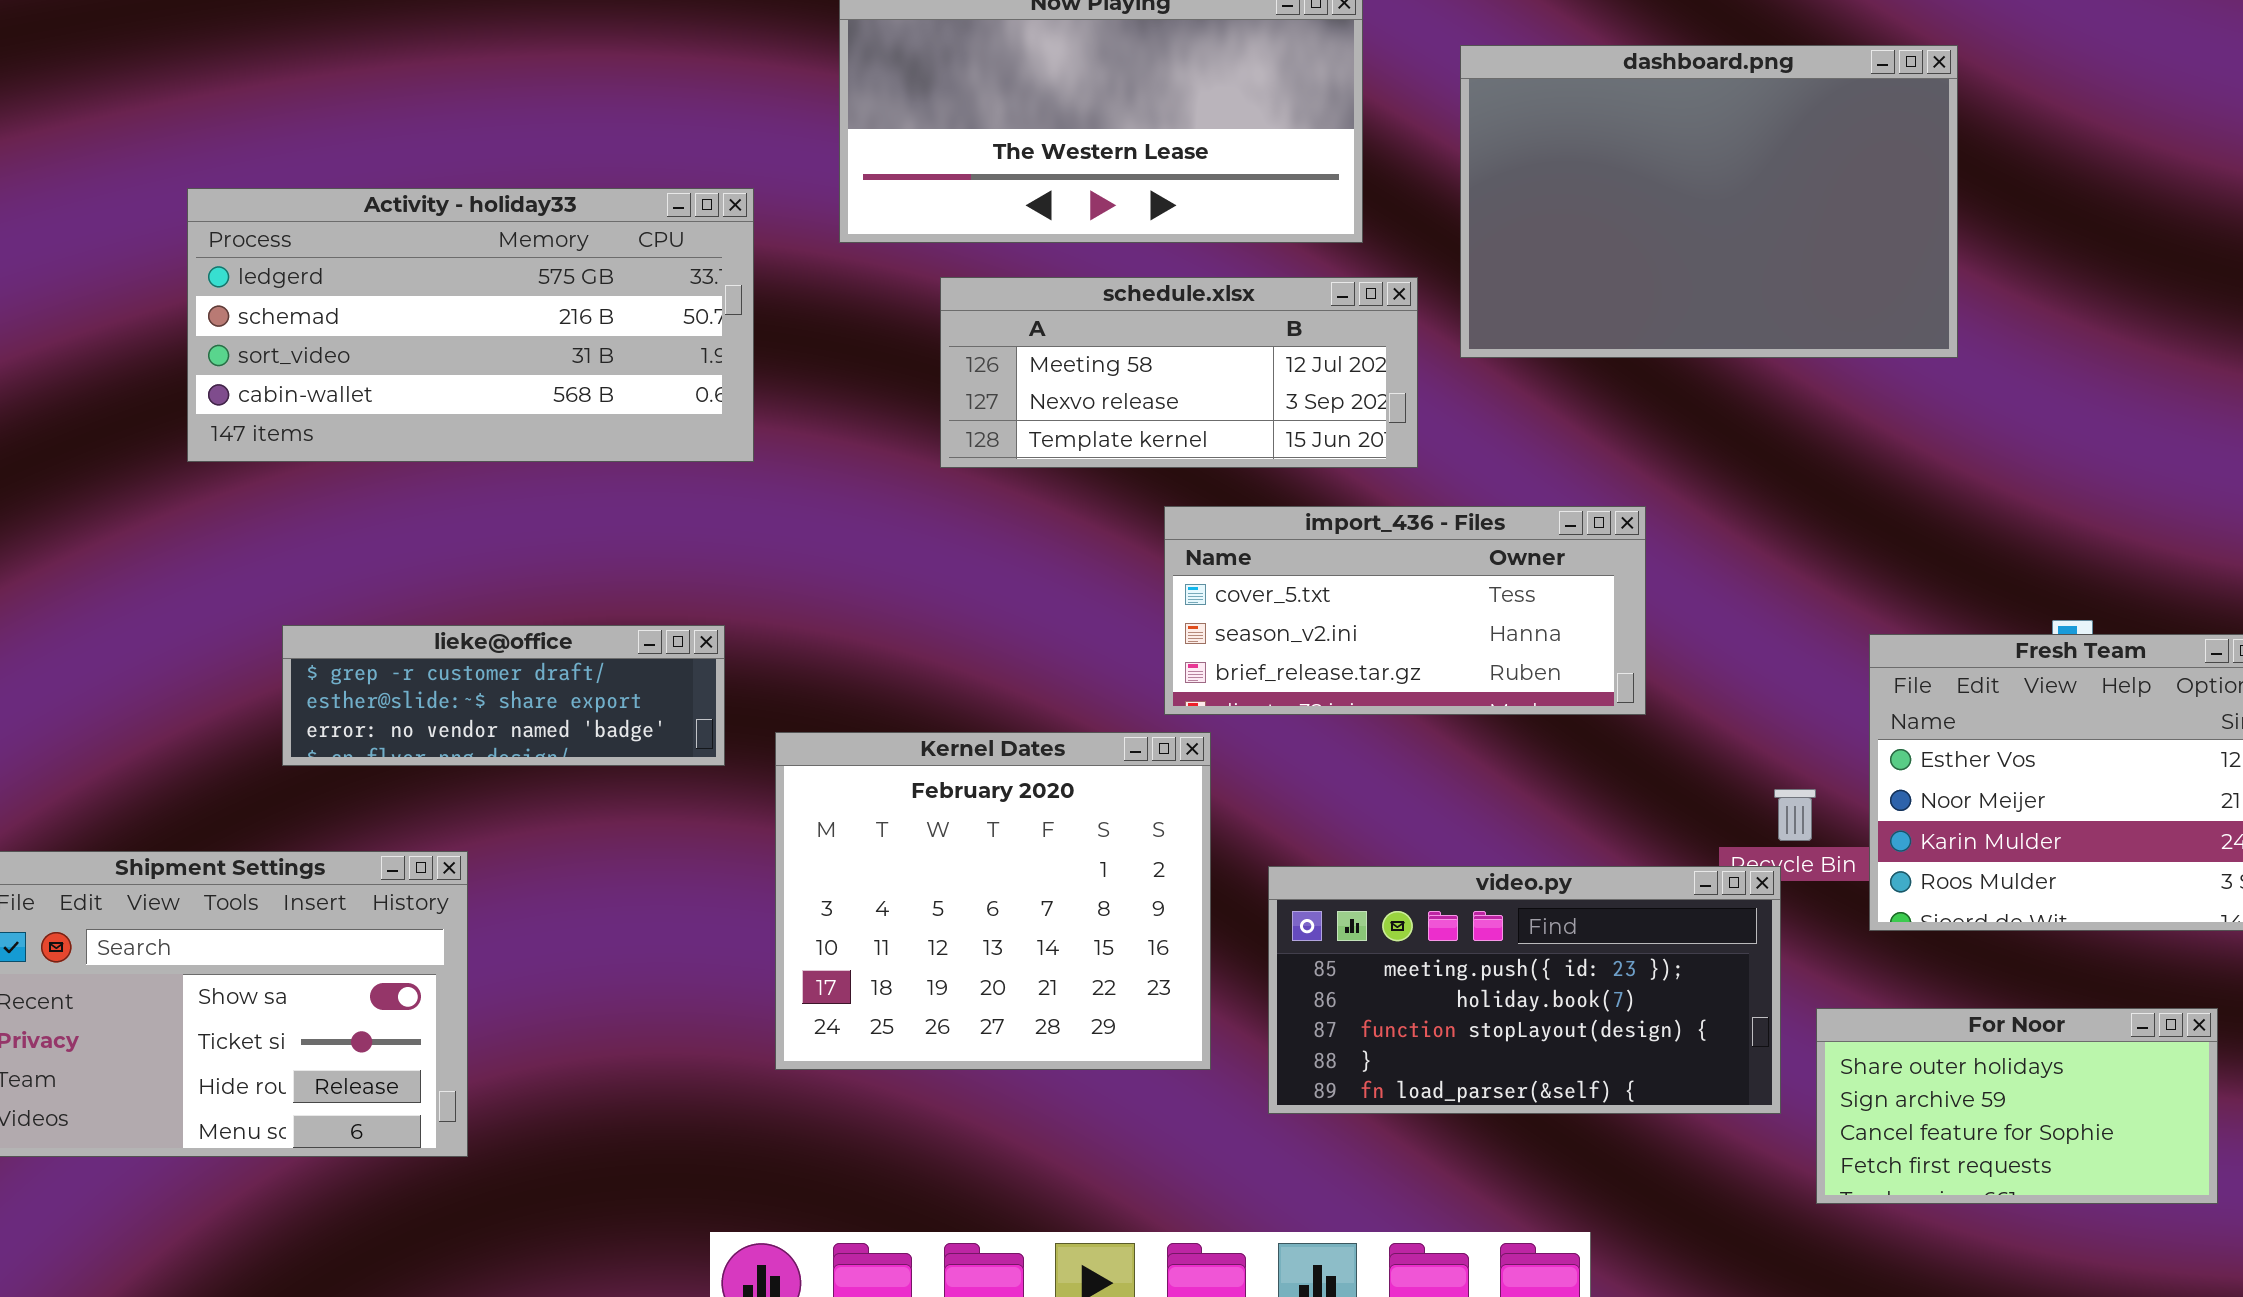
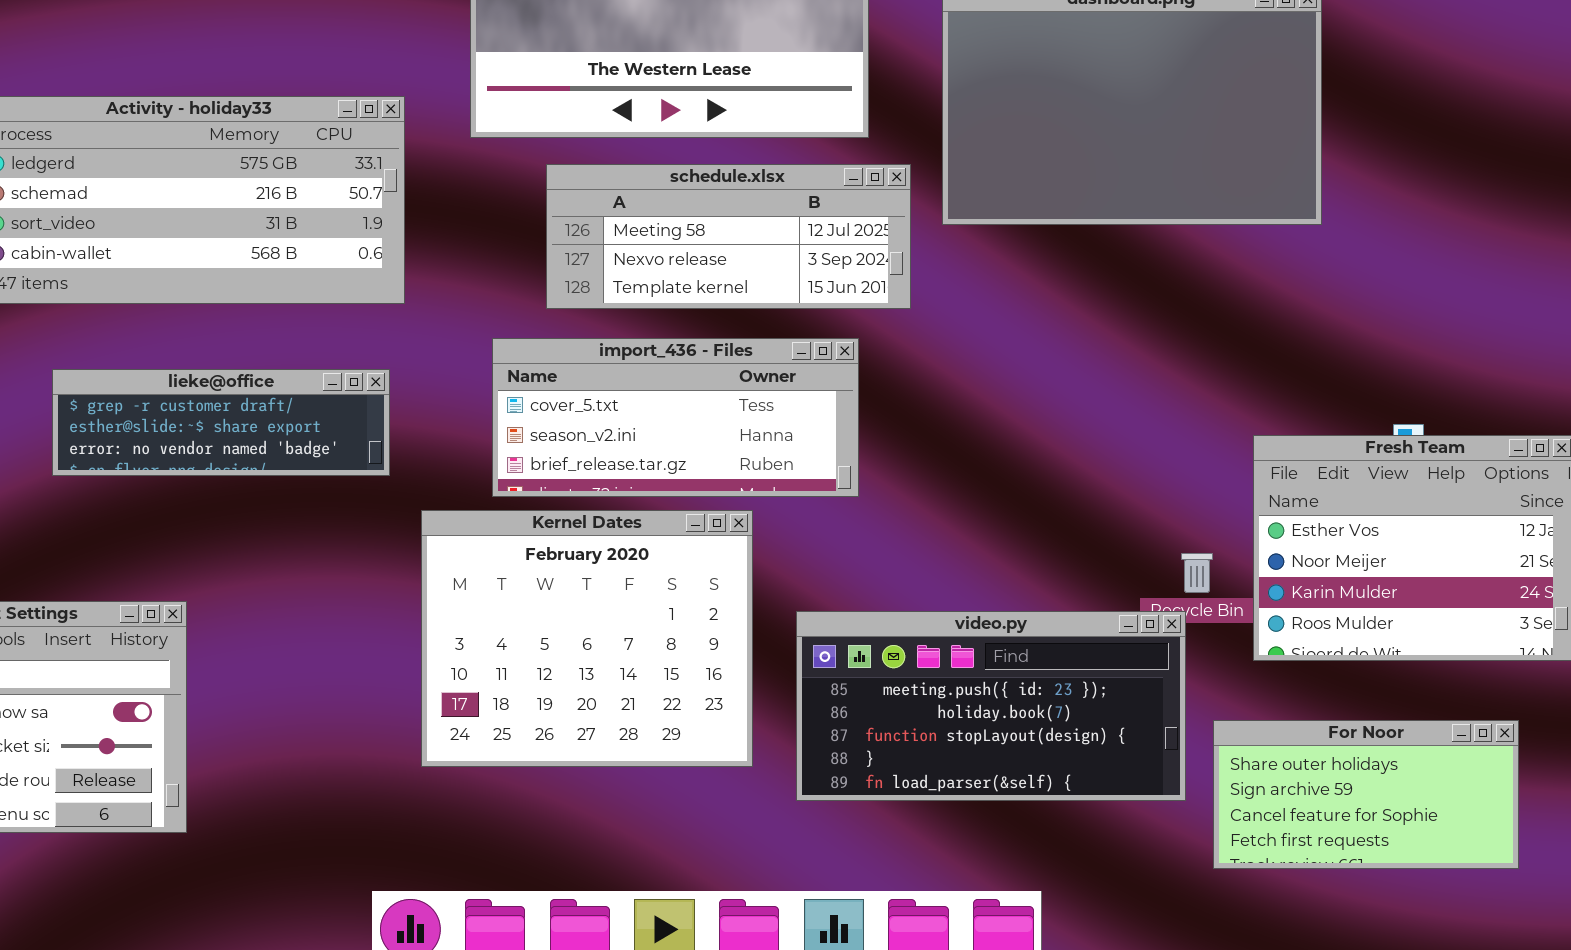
import_436 - Files: [1164,506,1646,715] -> [492,338,859,497], moved
lieke@office: [282,625,725,766] -> [52,369,390,476], moved

